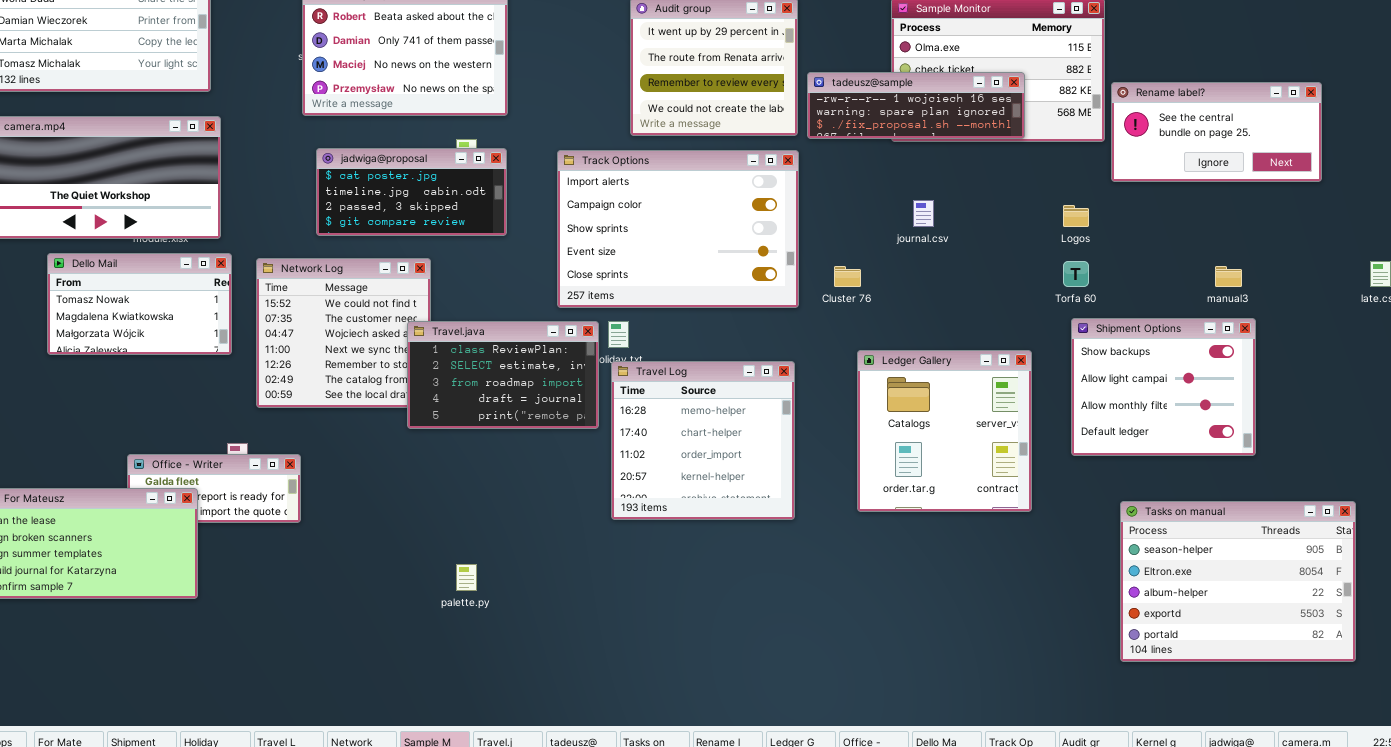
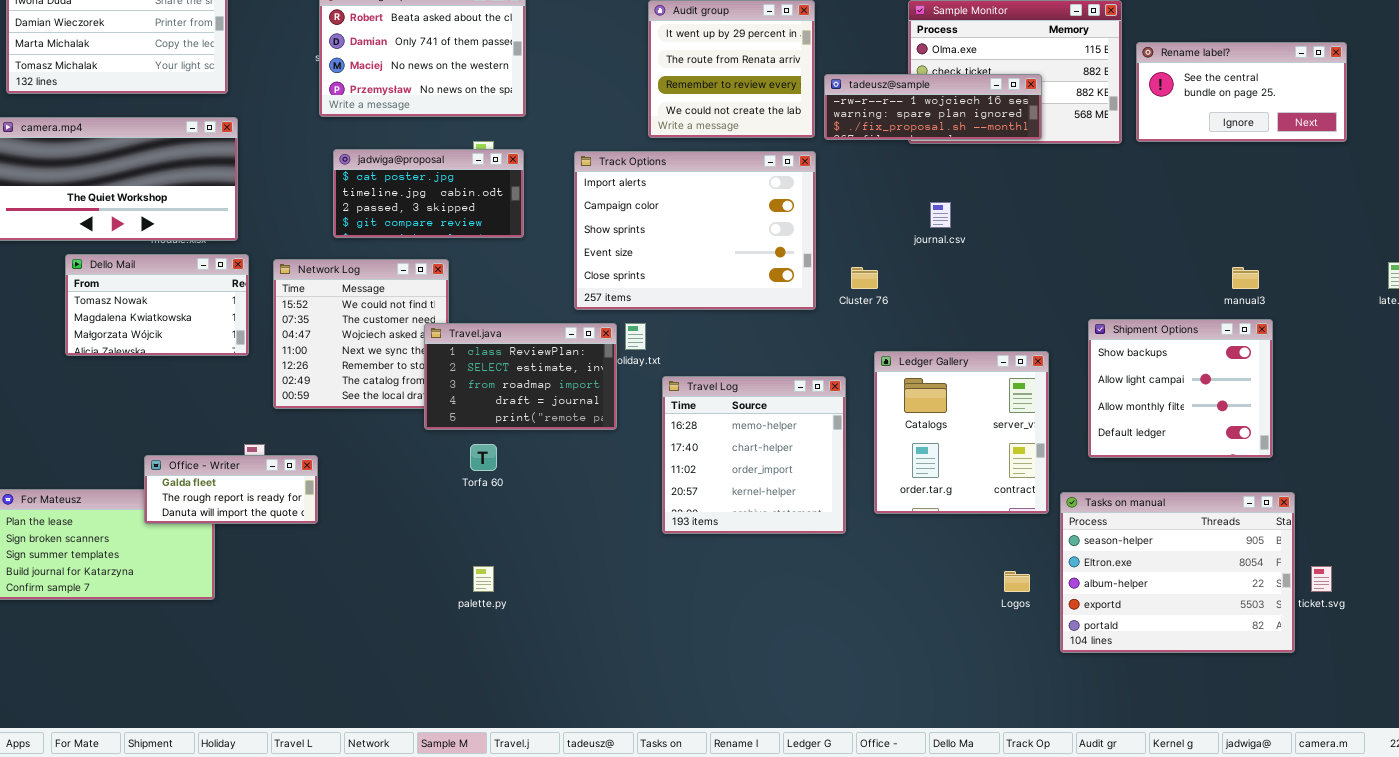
Rename label?: [1111,82,1322,182] -> [1136,42,1347,142], moved
Logos: [1063,205,1089,227] -> [1004,571,1030,592], moved
Torfa 60: [1063,261,1089,287] -> [470,444,497,471], moved
Travel Log: [611,361,795,520] -> [662,376,846,534], moved
Office - Writer: [127,454,301,523] -> [144,455,318,524], raised
Tasks on manual: [1120,501,1356,662] -> [1060,492,1295,653], moved

